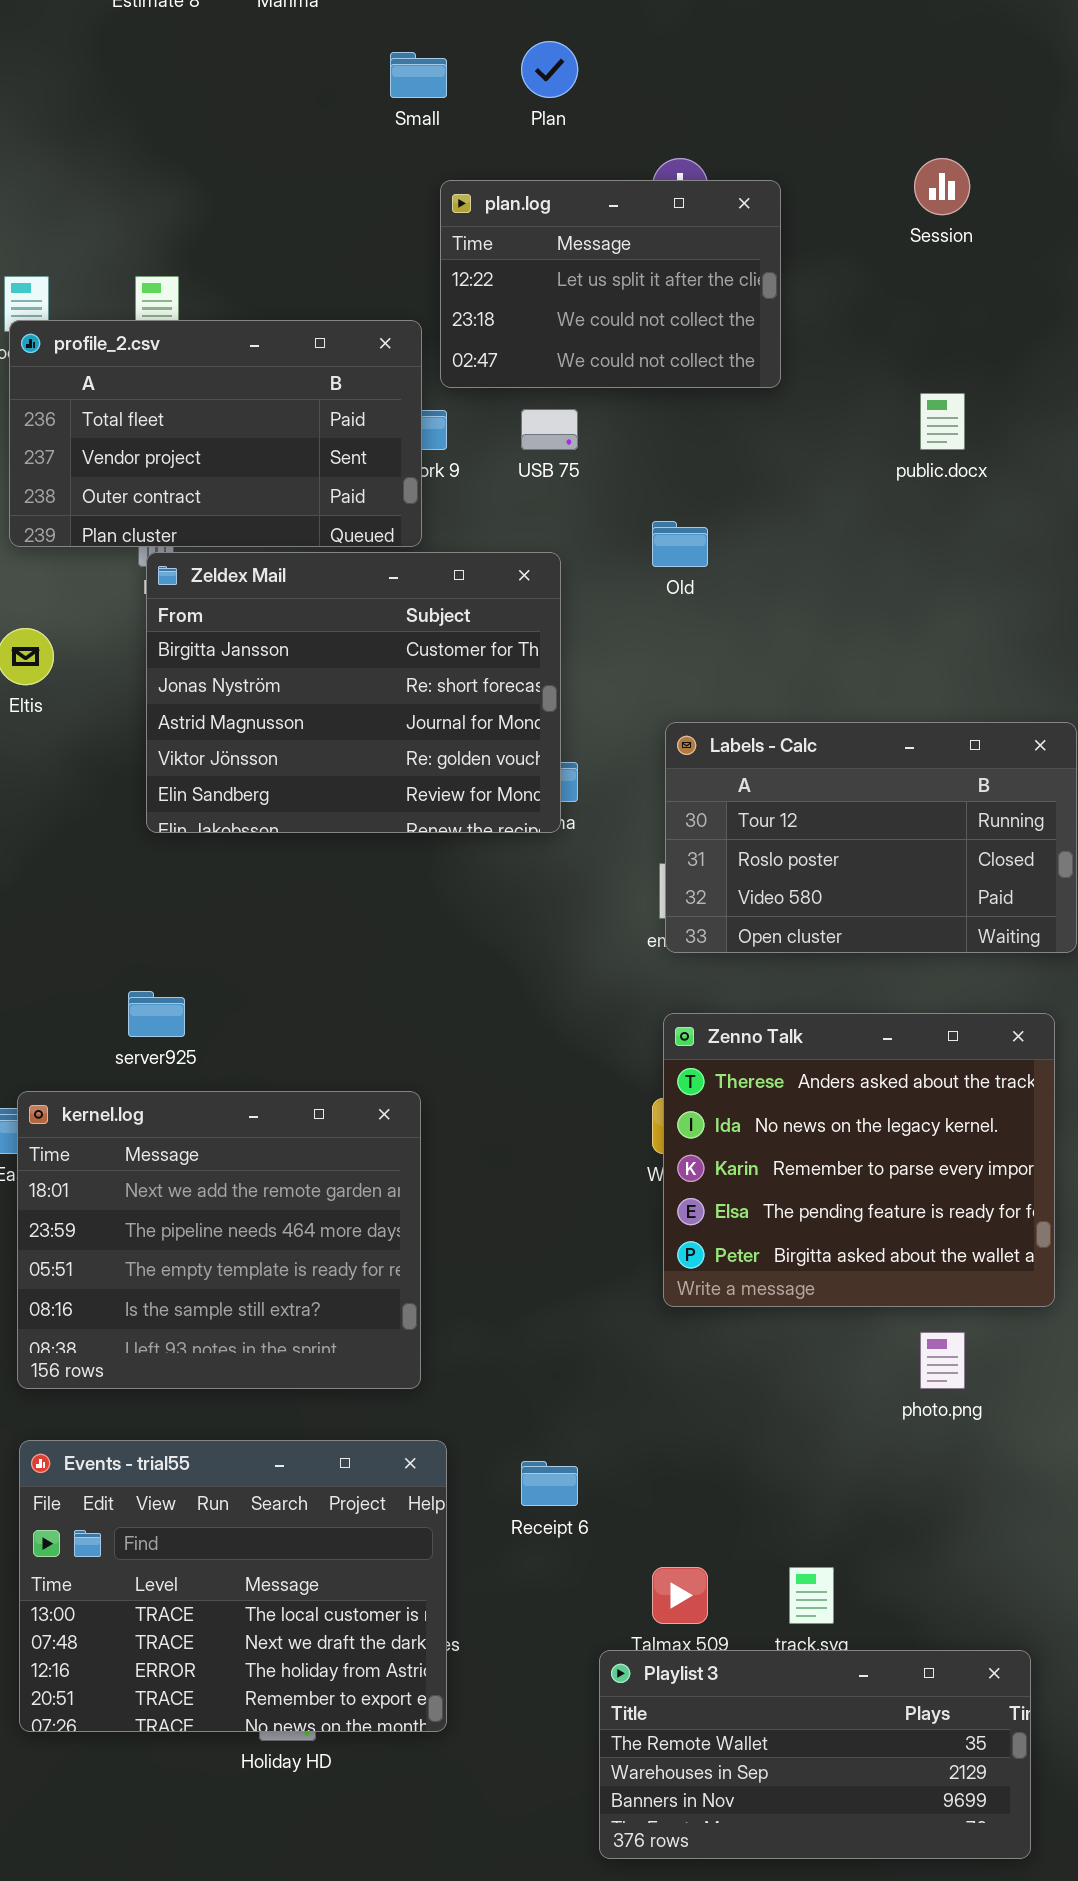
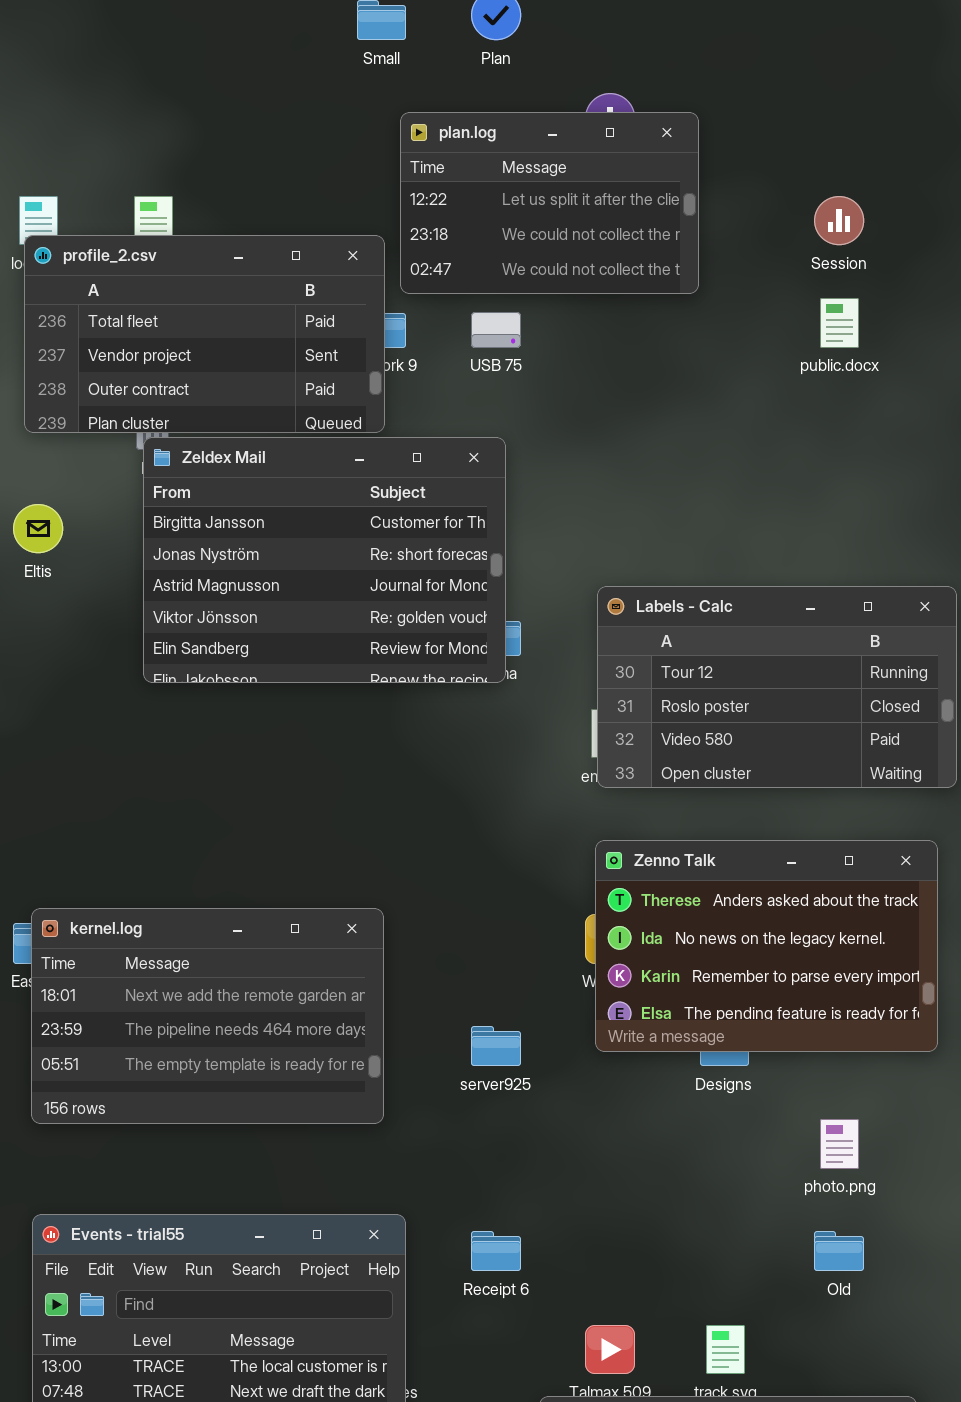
Session: [914,158,970,215] -> [814,196,864,245], moved
Old: [652,521,708,567] -> [814,1231,864,1271], moved
server925: [128,991,185,1037] -> [471,1026,521,1066], moved
Zenno Talk: [663,1013,1055,1307] -> [595,840,938,1052], resized
kernel.log: [17,1091,421,1389] -> [31,908,384,1124], resized

